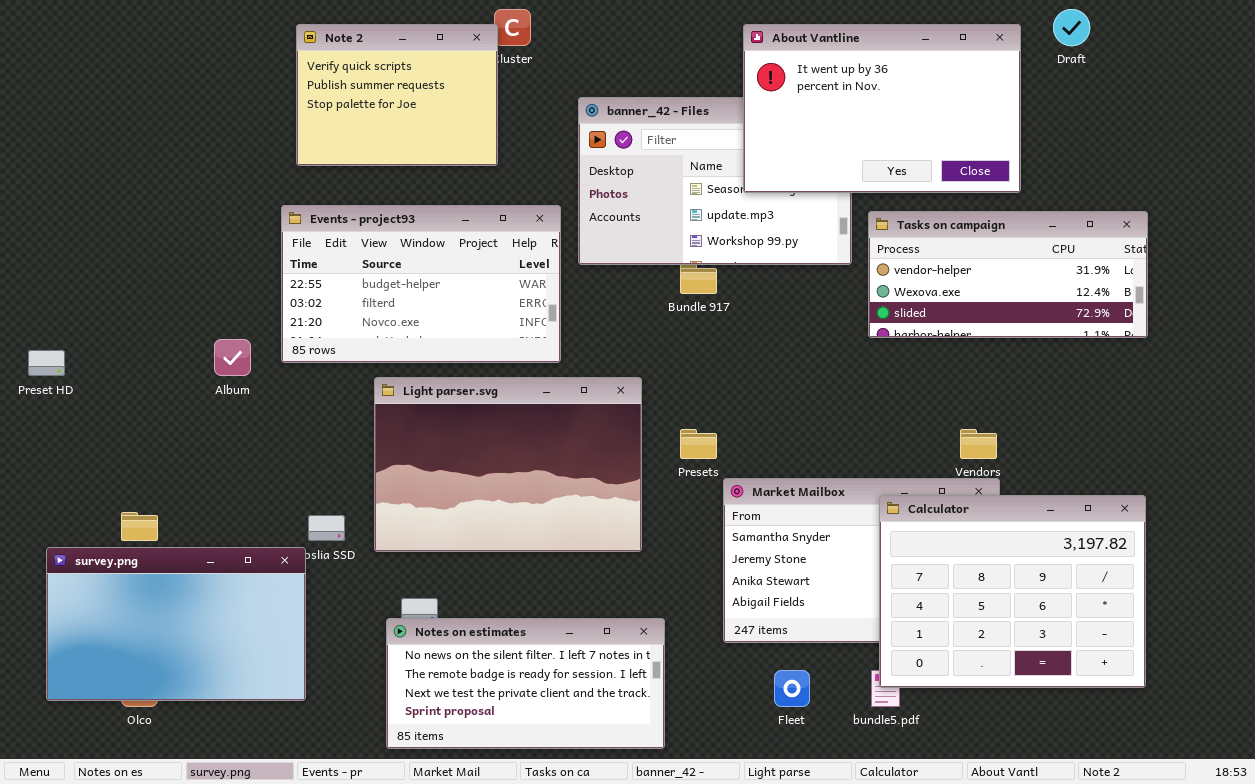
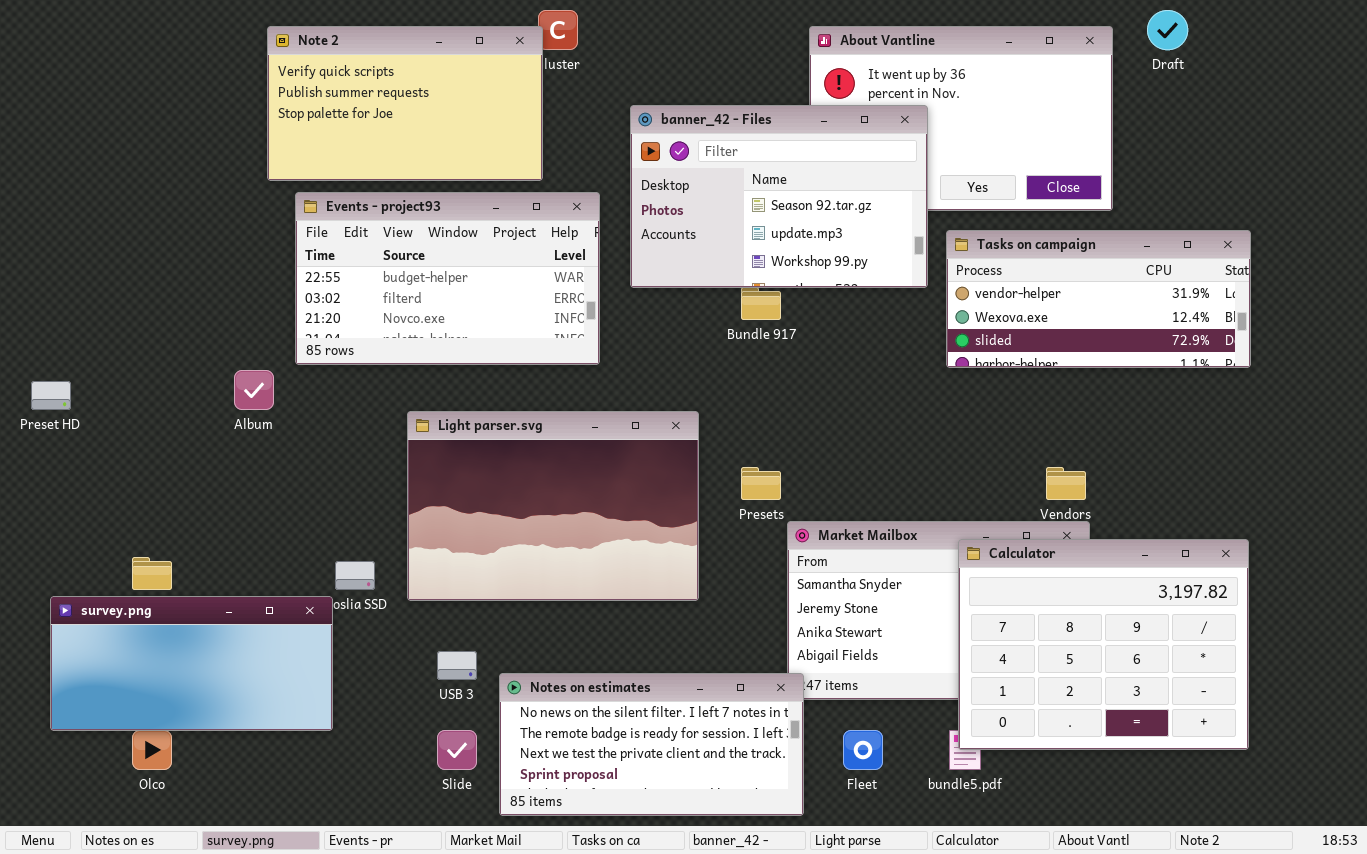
Note 2: [296,24,498,166] -> [267,26,543,181], resized
banner_42 - Files: [578,97,852,265] -> [630,105,928,288], raised
Events - project93: [281,205,561,363] -> [295,192,600,365], moved
survey.png: [46,547,306,701] -> [50,596,333,731], resized
Notes on estimates: [386,618,665,749] -> [499,673,804,816], moved

